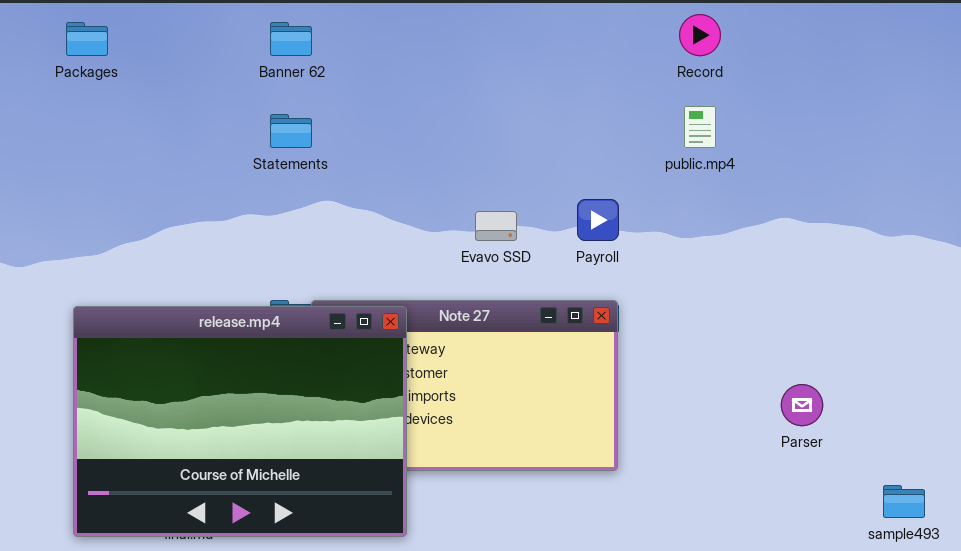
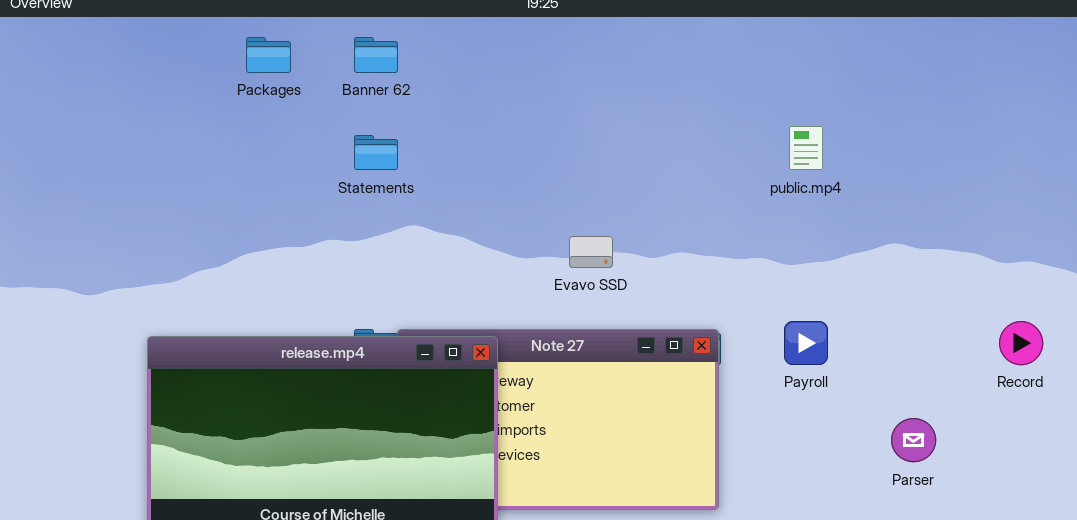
Record: [679,14,721,56] -> [999,321,1043,365], moved
Packages: [66,22,108,56] -> [246,37,291,73], moved
Payroll: [577,199,619,241] -> [784,321,828,365], moved

